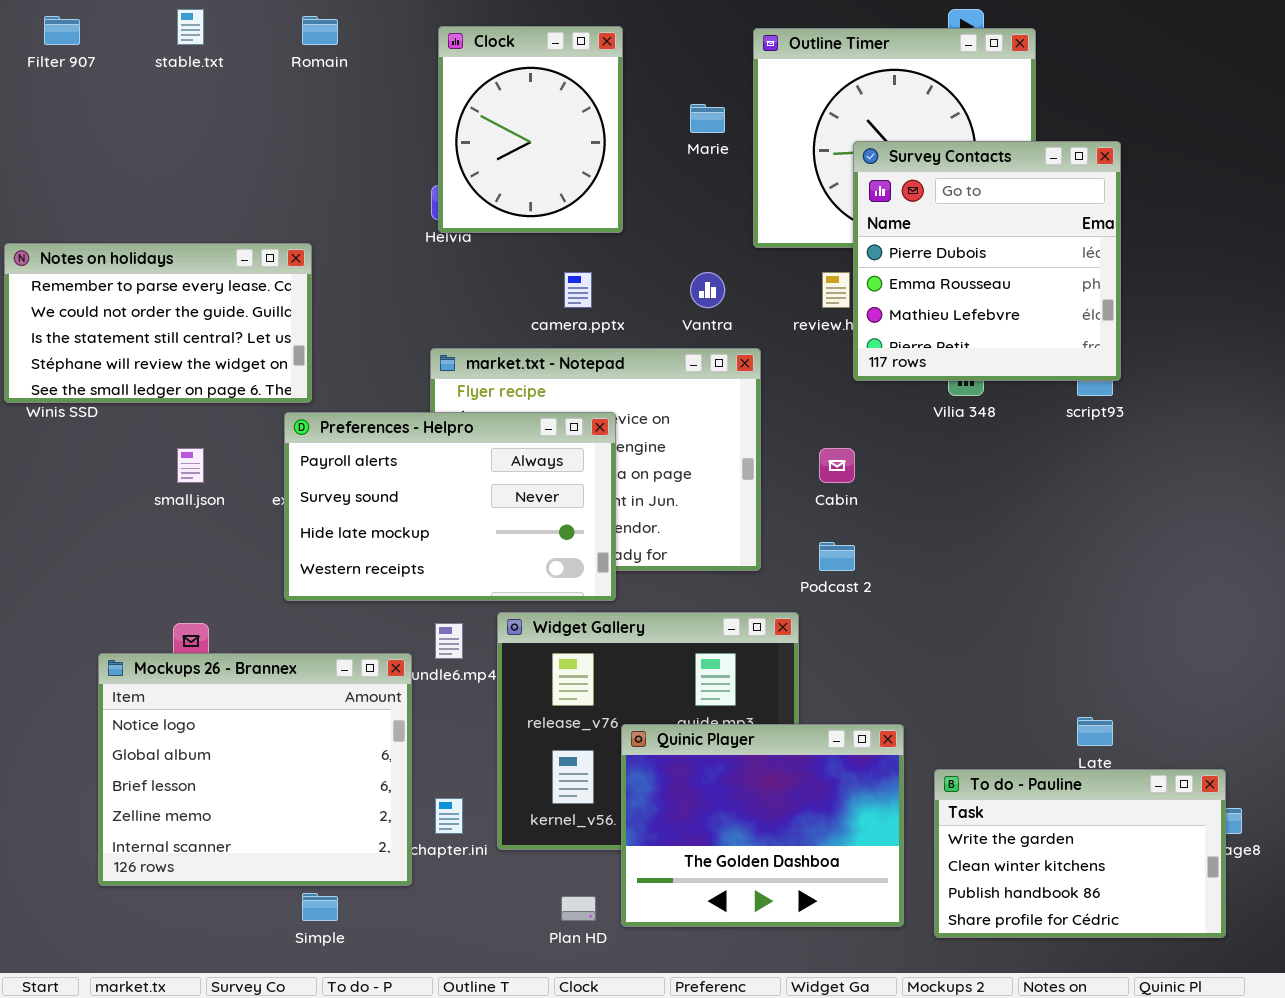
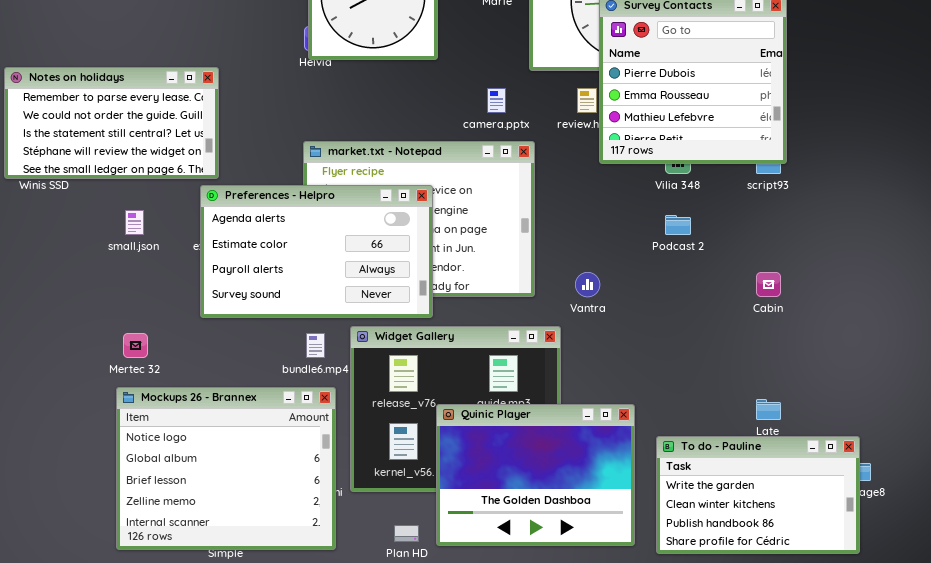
camera.pptx: [564,272,592,308] -> [487,88,506,113], moved
Vantra: [690,272,725,308] -> [575,272,600,297], moved
Preferences - Helpro: [284,412,616,601] -> [200,185,433,318], scrolled up 2 rows
Cabin: [819,448,855,483] -> [756,272,781,297], moved
Podcast 2: [819,542,855,571] -> [665,215,691,235], moved
Mockups 26 - Brannex: [98,653,412,886] -> [116,387,336,550], moved

